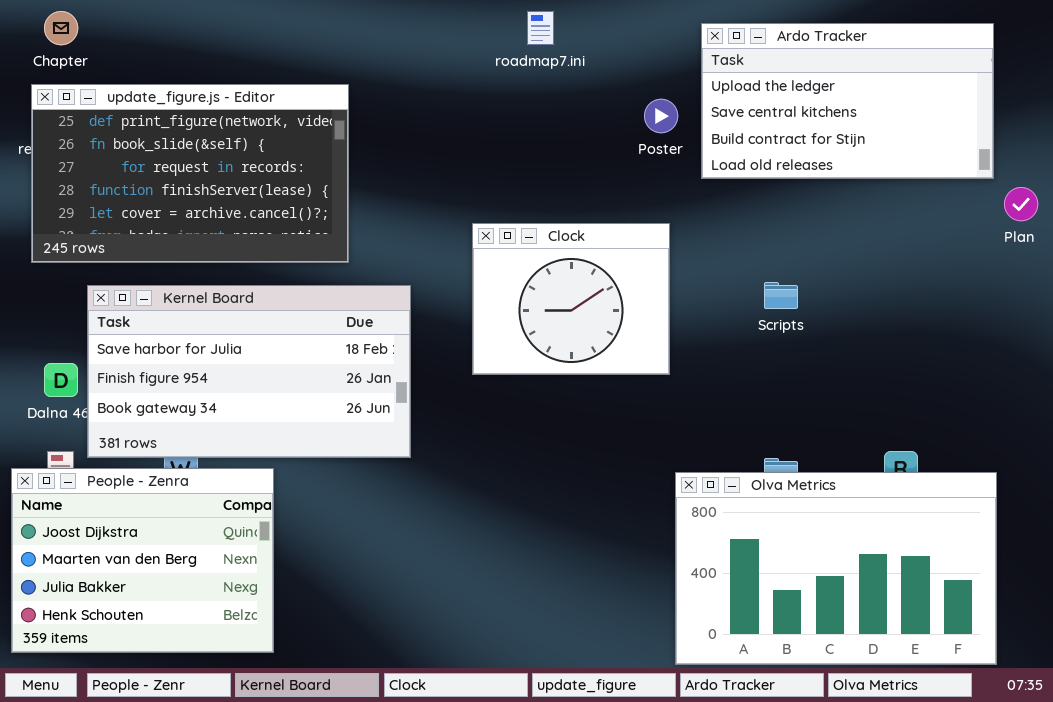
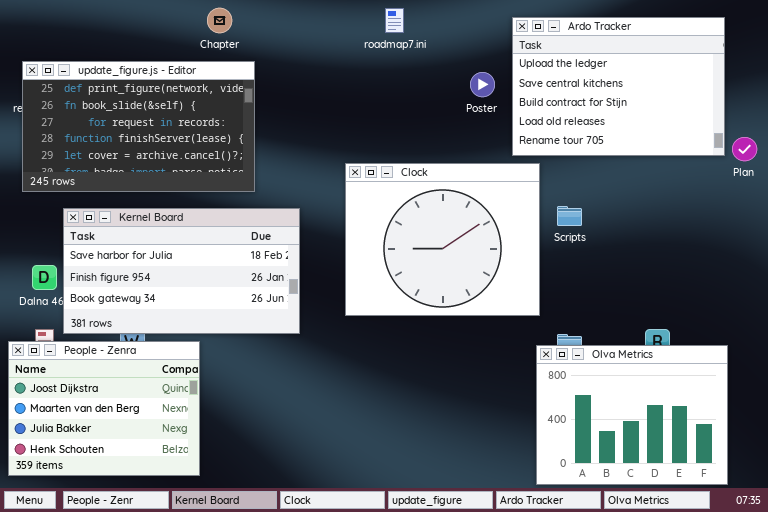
Chapter: [44,11,78,45] -> [207,8,232,33], moved
Ardo Tracker: [701,23,994,179] -> [512,17,725,156], resized
Clock: [472,223,670,375] -> [345,163,540,316], resized
Olva Metrics: [675,472,997,665] -> [536,345,728,485], resized

